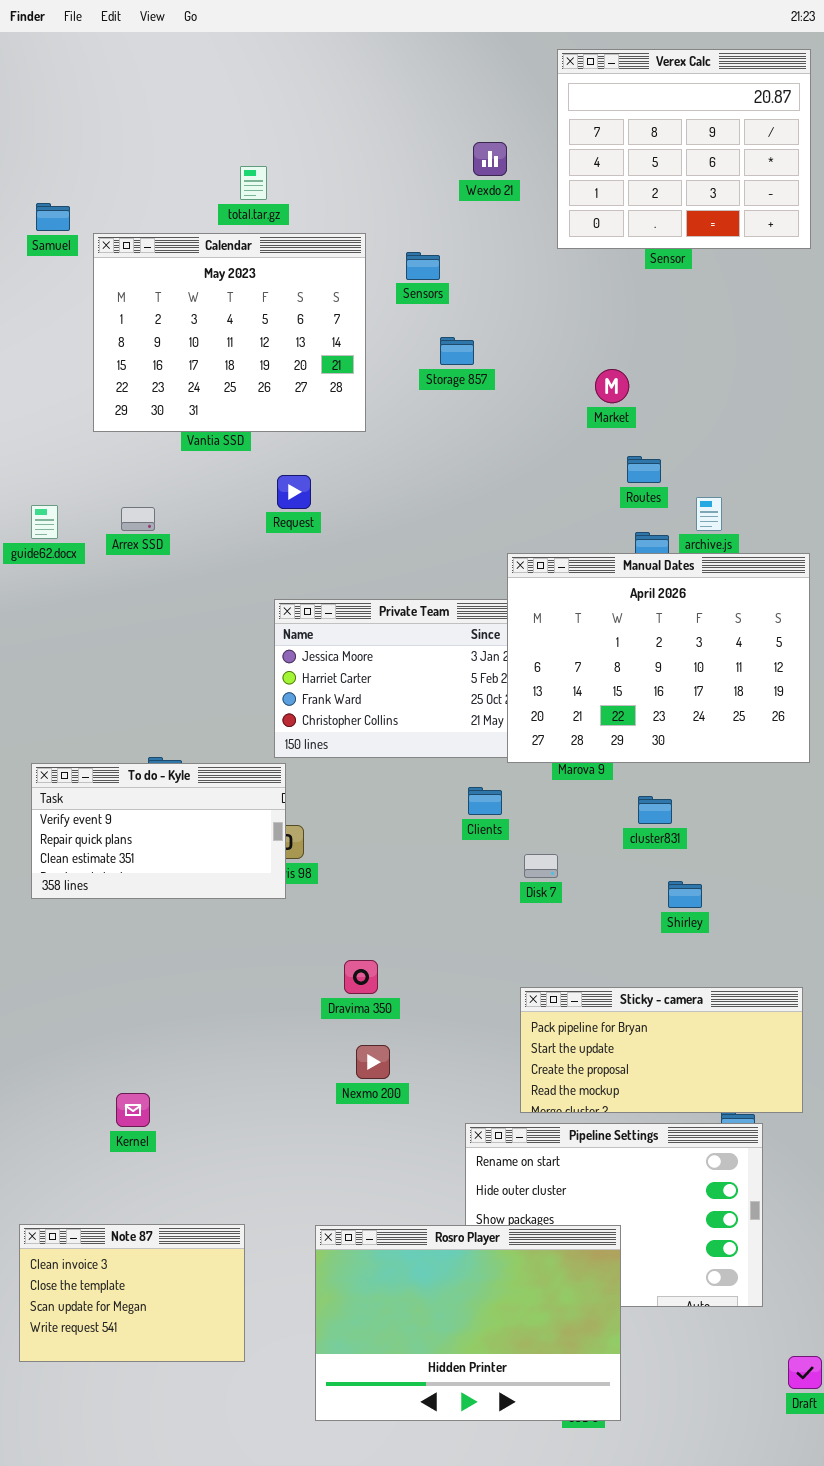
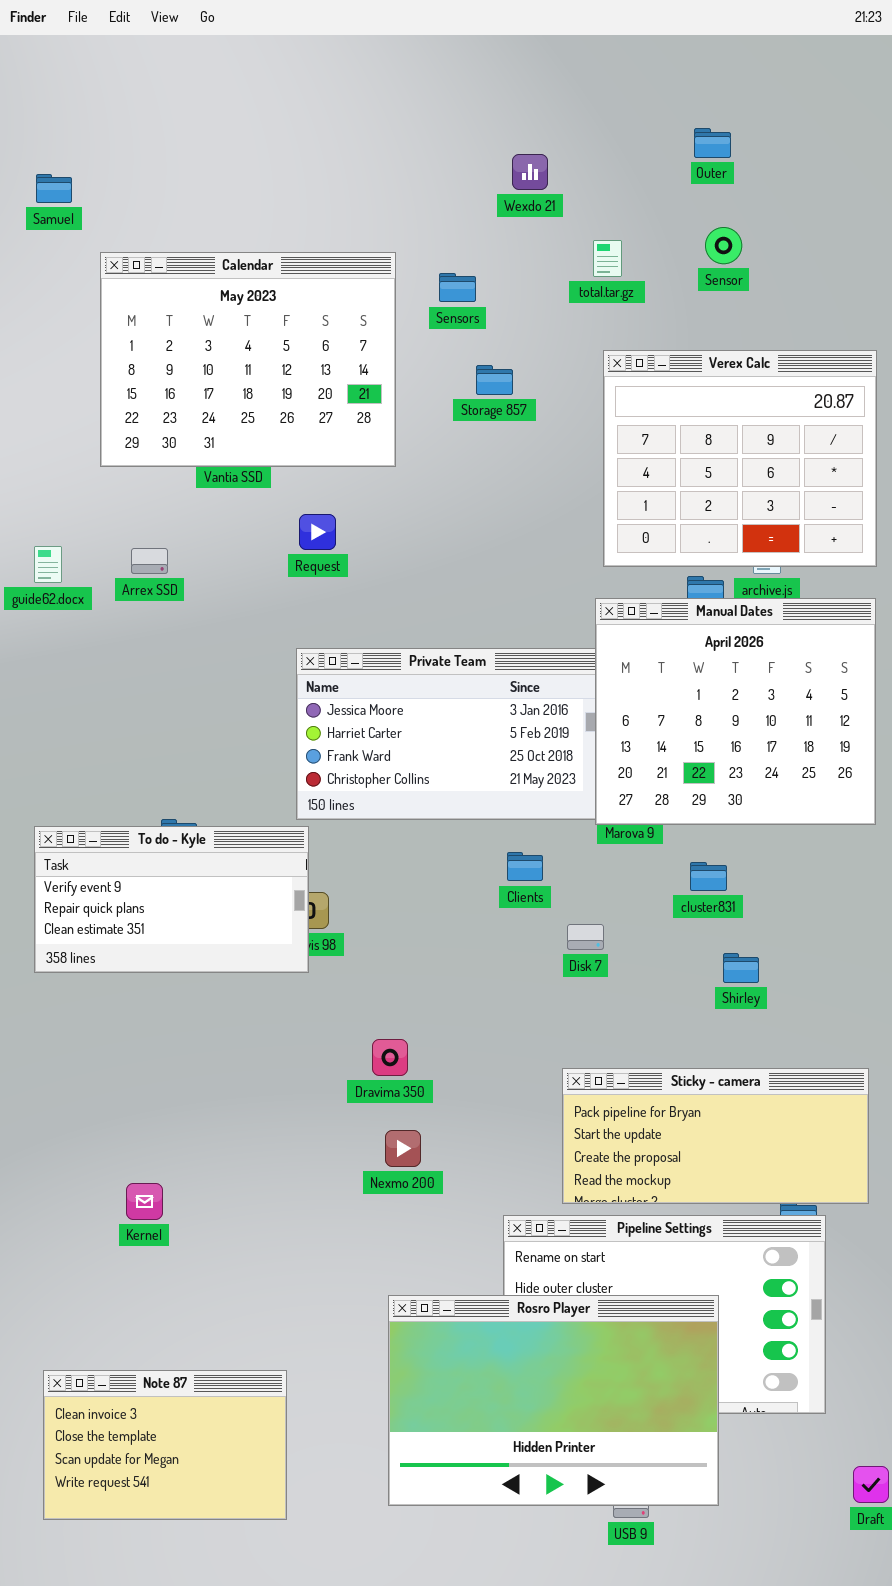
Verex Calc: [557,49,811,249] -> [603,350,877,567], moved
total.tar.gz: [240,166,267,200] -> [593,240,622,277], moved
Samuel: [36,203,70,231] -> [36,174,72,203], moved
Manual Dates: [507,553,810,763] -> [595,598,876,825], resized
Note 87: [19,1224,245,1362] -> [43,1370,287,1520], moved
Rosro Player: [315,1225,621,1421] -> [388,1295,719,1506], moved

